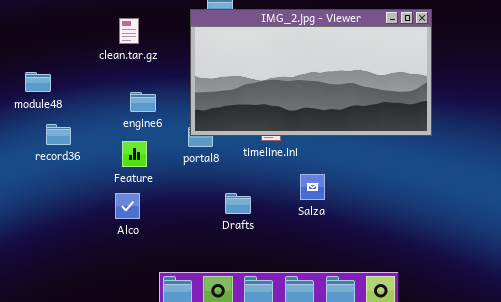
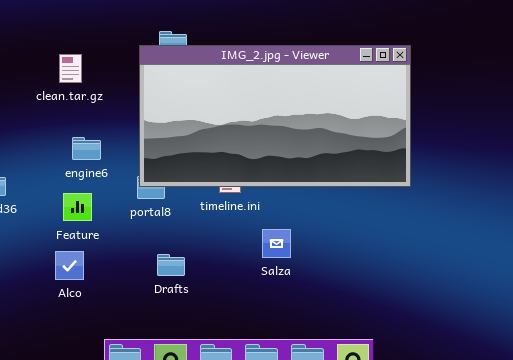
Drafts: [225,193,251,214] -> [157,254,185,276], moved

